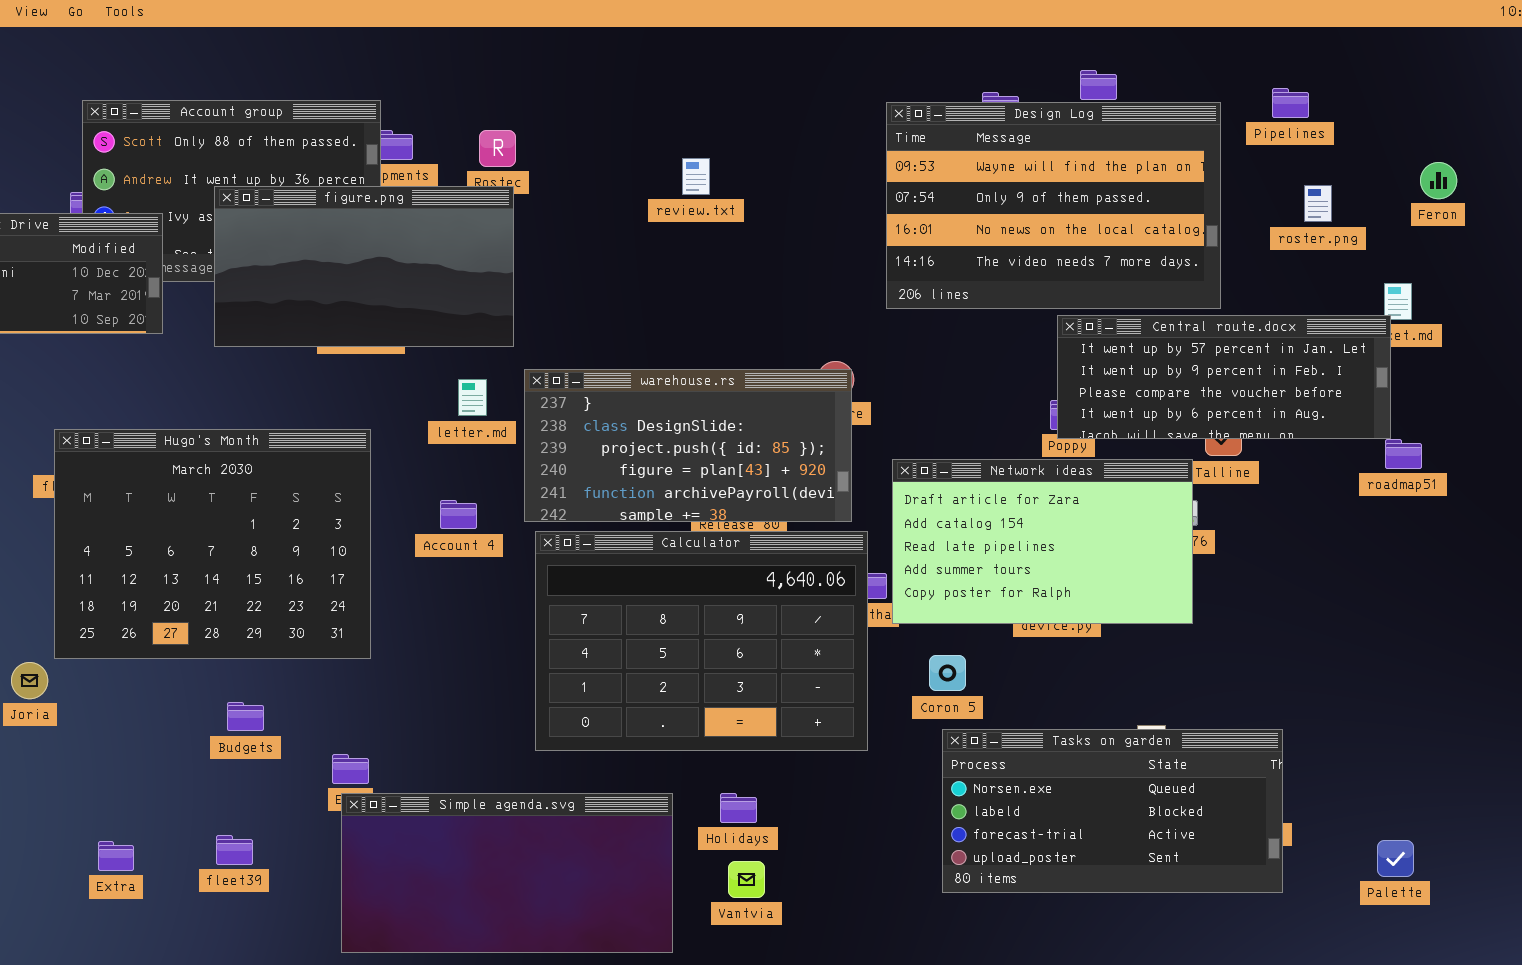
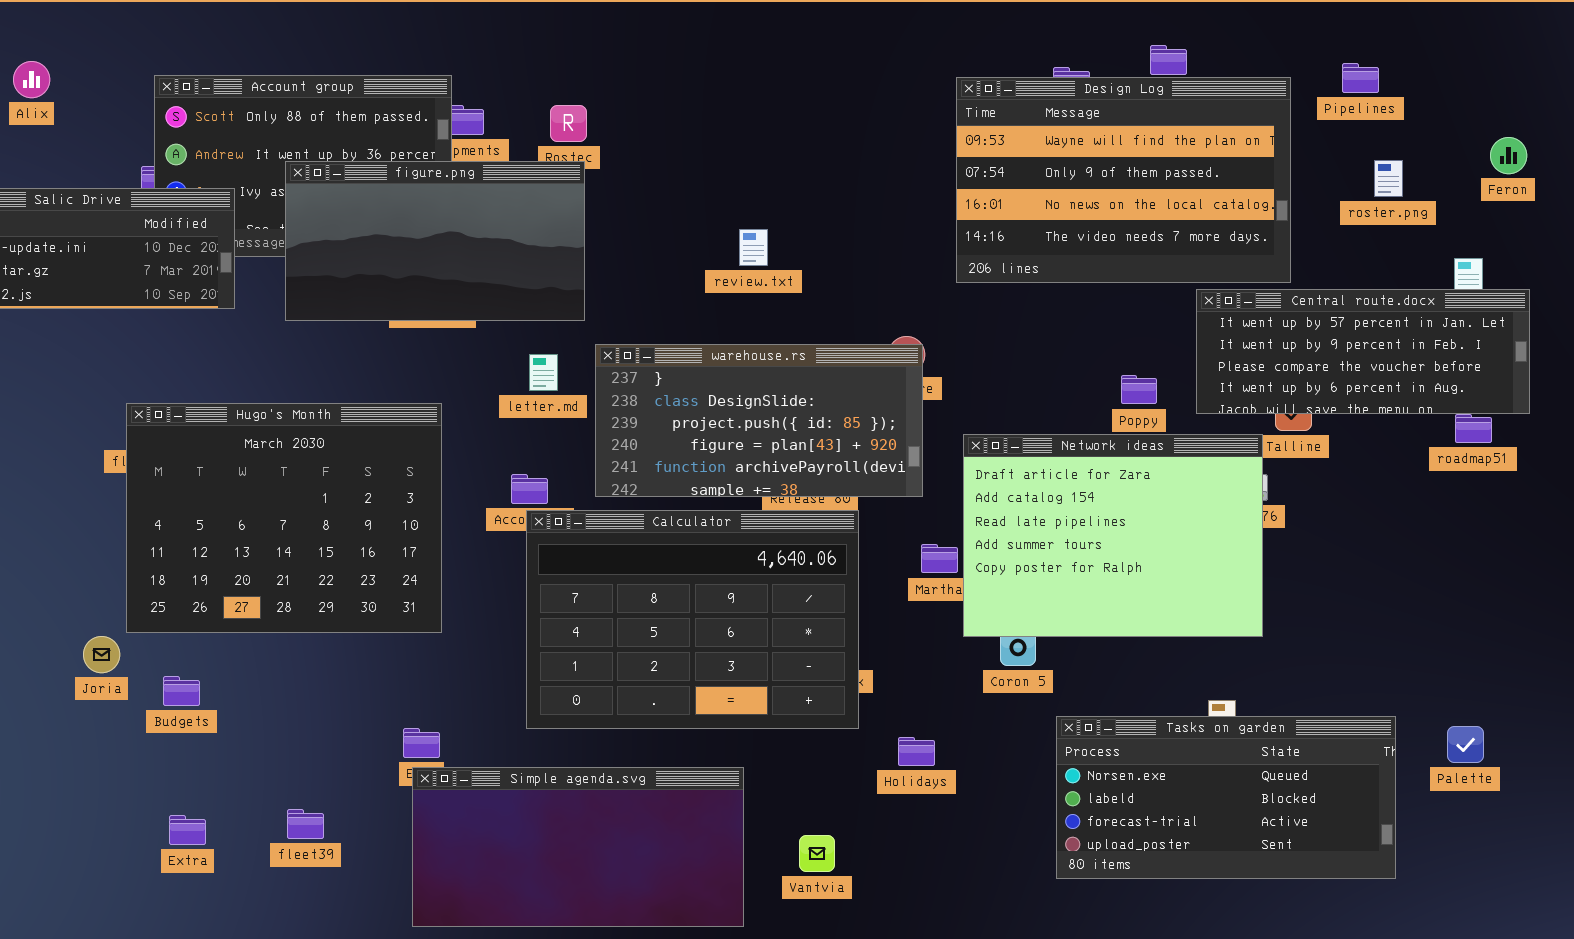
review.txt: [682,158,710,195] -> [739,229,768,266], moved
Central route.docx: [1057,315,1391,439] -> [1196,289,1530,414], moved
Network ideas: [892,459,1193,624] -> [963,434,1263,637], resized
Calculator: [535,531,868,751] -> [526,510,859,729], moved
Budgets: [227,702,264,731] -> [163,676,200,706], moved
Tasks on garden: [942,729,1283,893] -> [1056,716,1396,879], moved
Holidays: [720,793,757,823] -> [898,737,935,766], moved
Palette: [1377,840,1414,877] -> [1447,726,1484,763], moved

